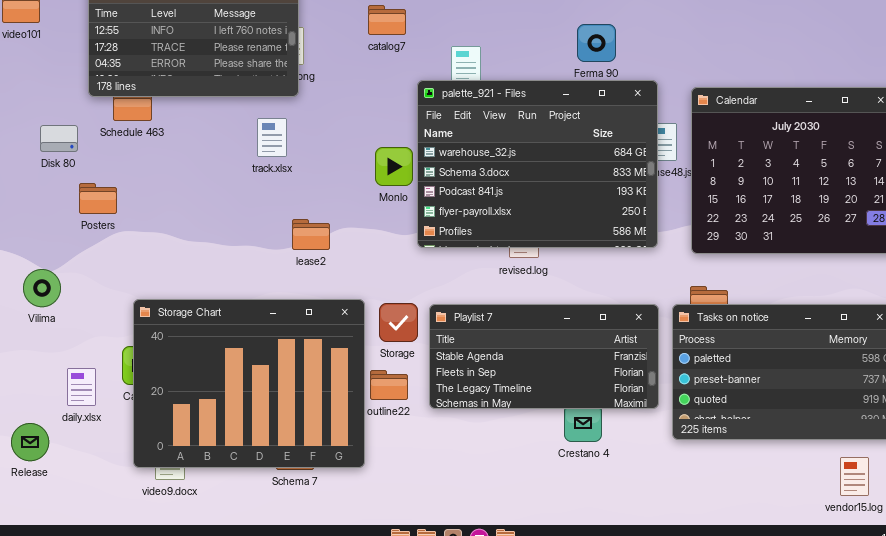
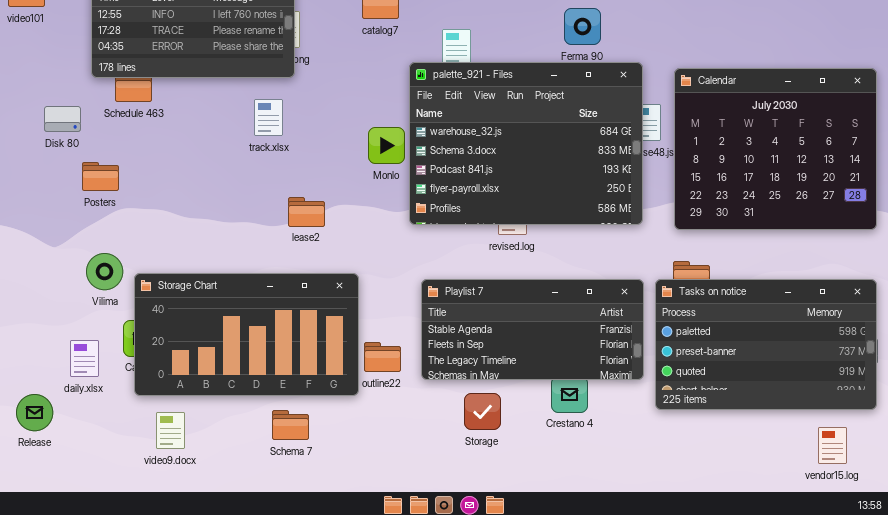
Vilima: [23,269,61,307] -> [86,253,123,290], moved
Storage Chart: [133,299,365,468] -> [134,273,359,396], resized
Storage: [379,303,418,342] -> [464,393,501,430], moved

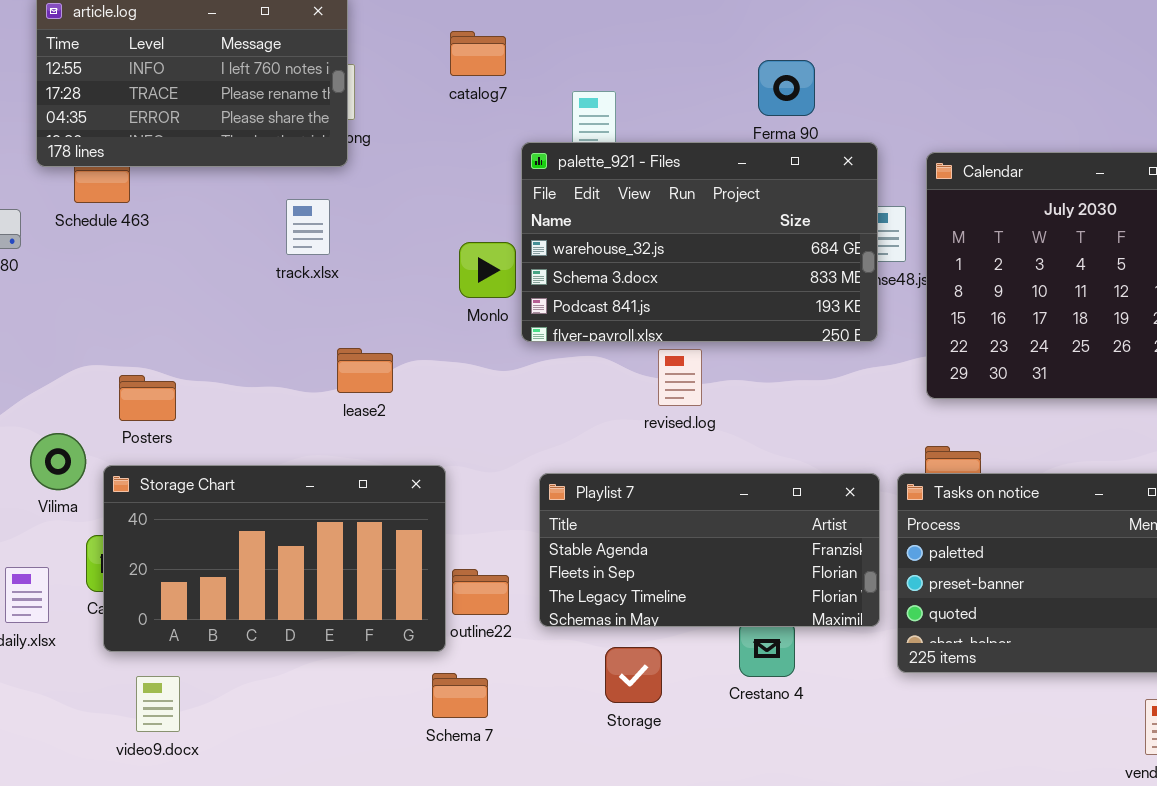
palette_921 - Files: [409,62,643,225] -> [521,142,878,342], resized
Posters: [82,162,119,191] -> [119,375,176,421], moved
Schema 7: [272,410,309,440] -> [432,673,488,718], moved

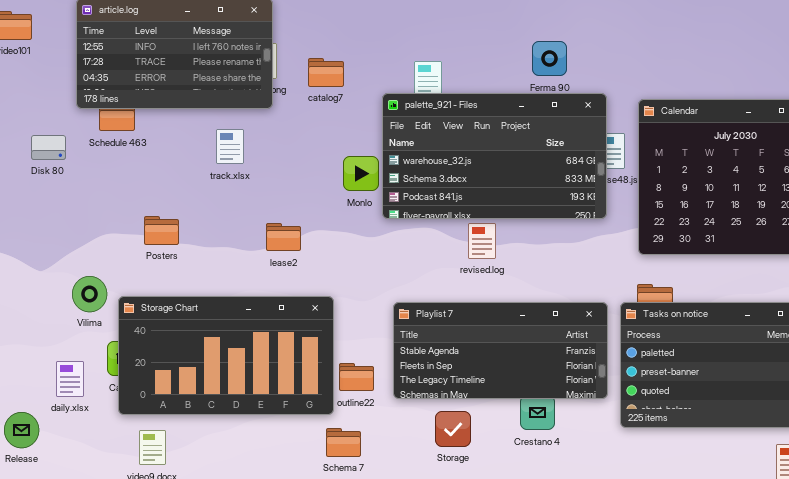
catalog7: [450,31,506,76] -> [308,58,344,87], moved
track.xlsx: [286,199,330,255] -> [216,129,244,164], moved
Posters: [119,375,176,421] -> [144,216,179,245], moved

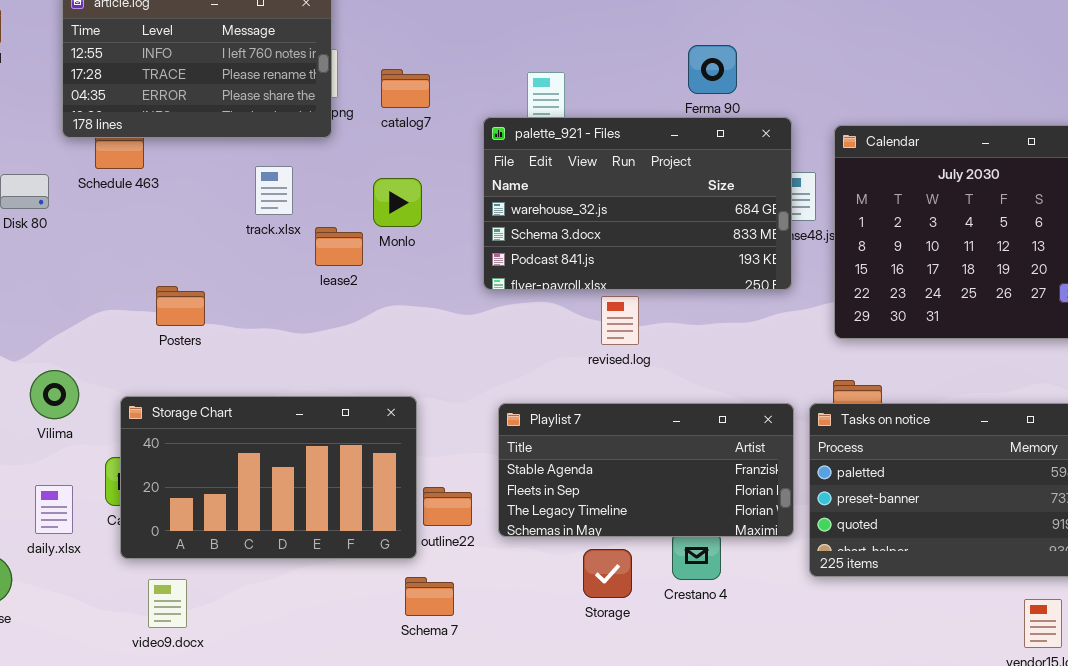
Monlo: [343,156,379,191] -> [373,178,422,227], moved
lease2: [266,223,301,251] -> [315,227,363,266], moved
Vilima: [72,276,107,312] -> [30,370,79,419], moved
Storage: [435,411,471,447] -> [583,549,632,598], moved

